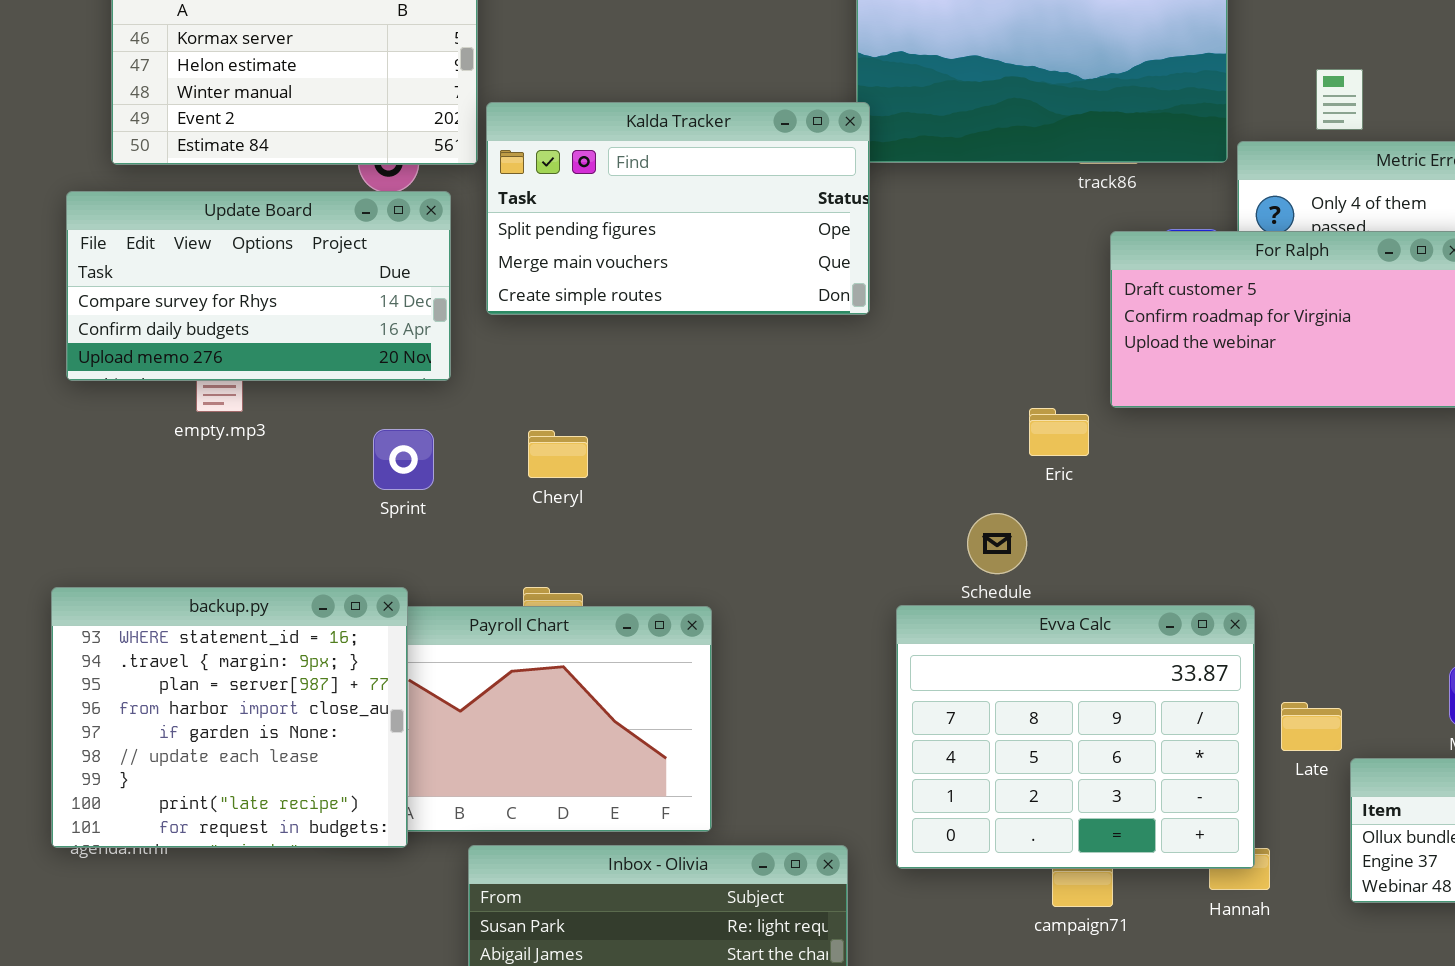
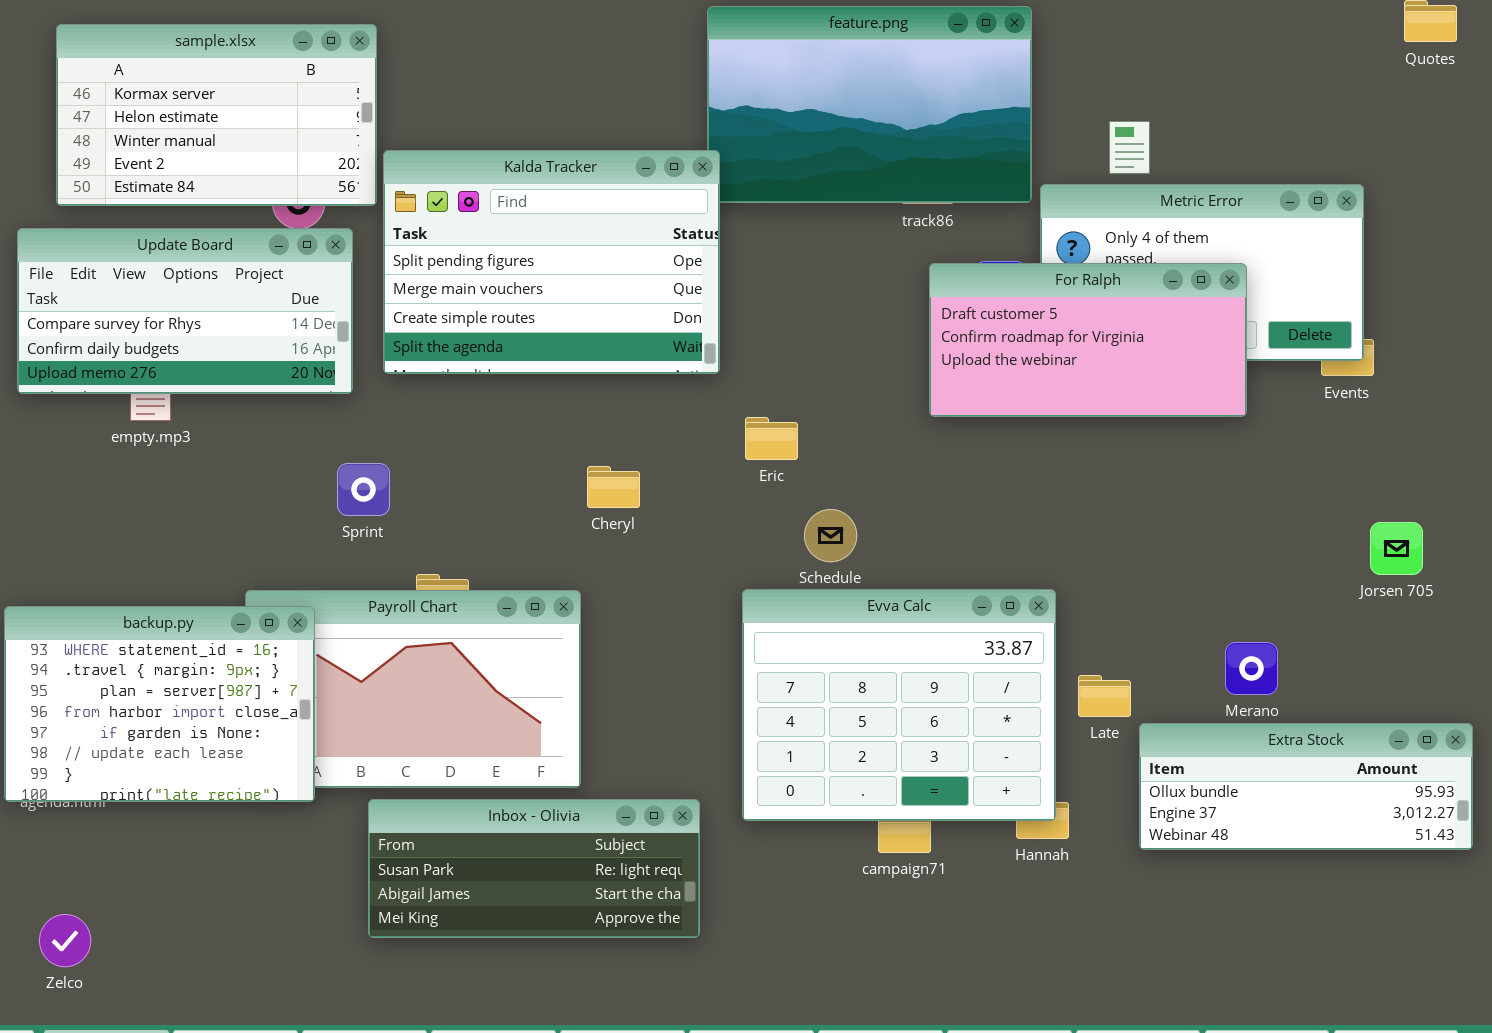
Kalda Tracker: [486,102,870,315] -> [383,150,720,374], resized
Eric: [1029,408,1089,456] -> [745,417,798,460], moved
Sprint: [373,429,434,490] -> [337,463,390,516], moved
Cheryl: [528,430,588,478] -> [587,466,640,508], moved
backup.py: [51,587,408,848] -> [4,606,315,802], resized

